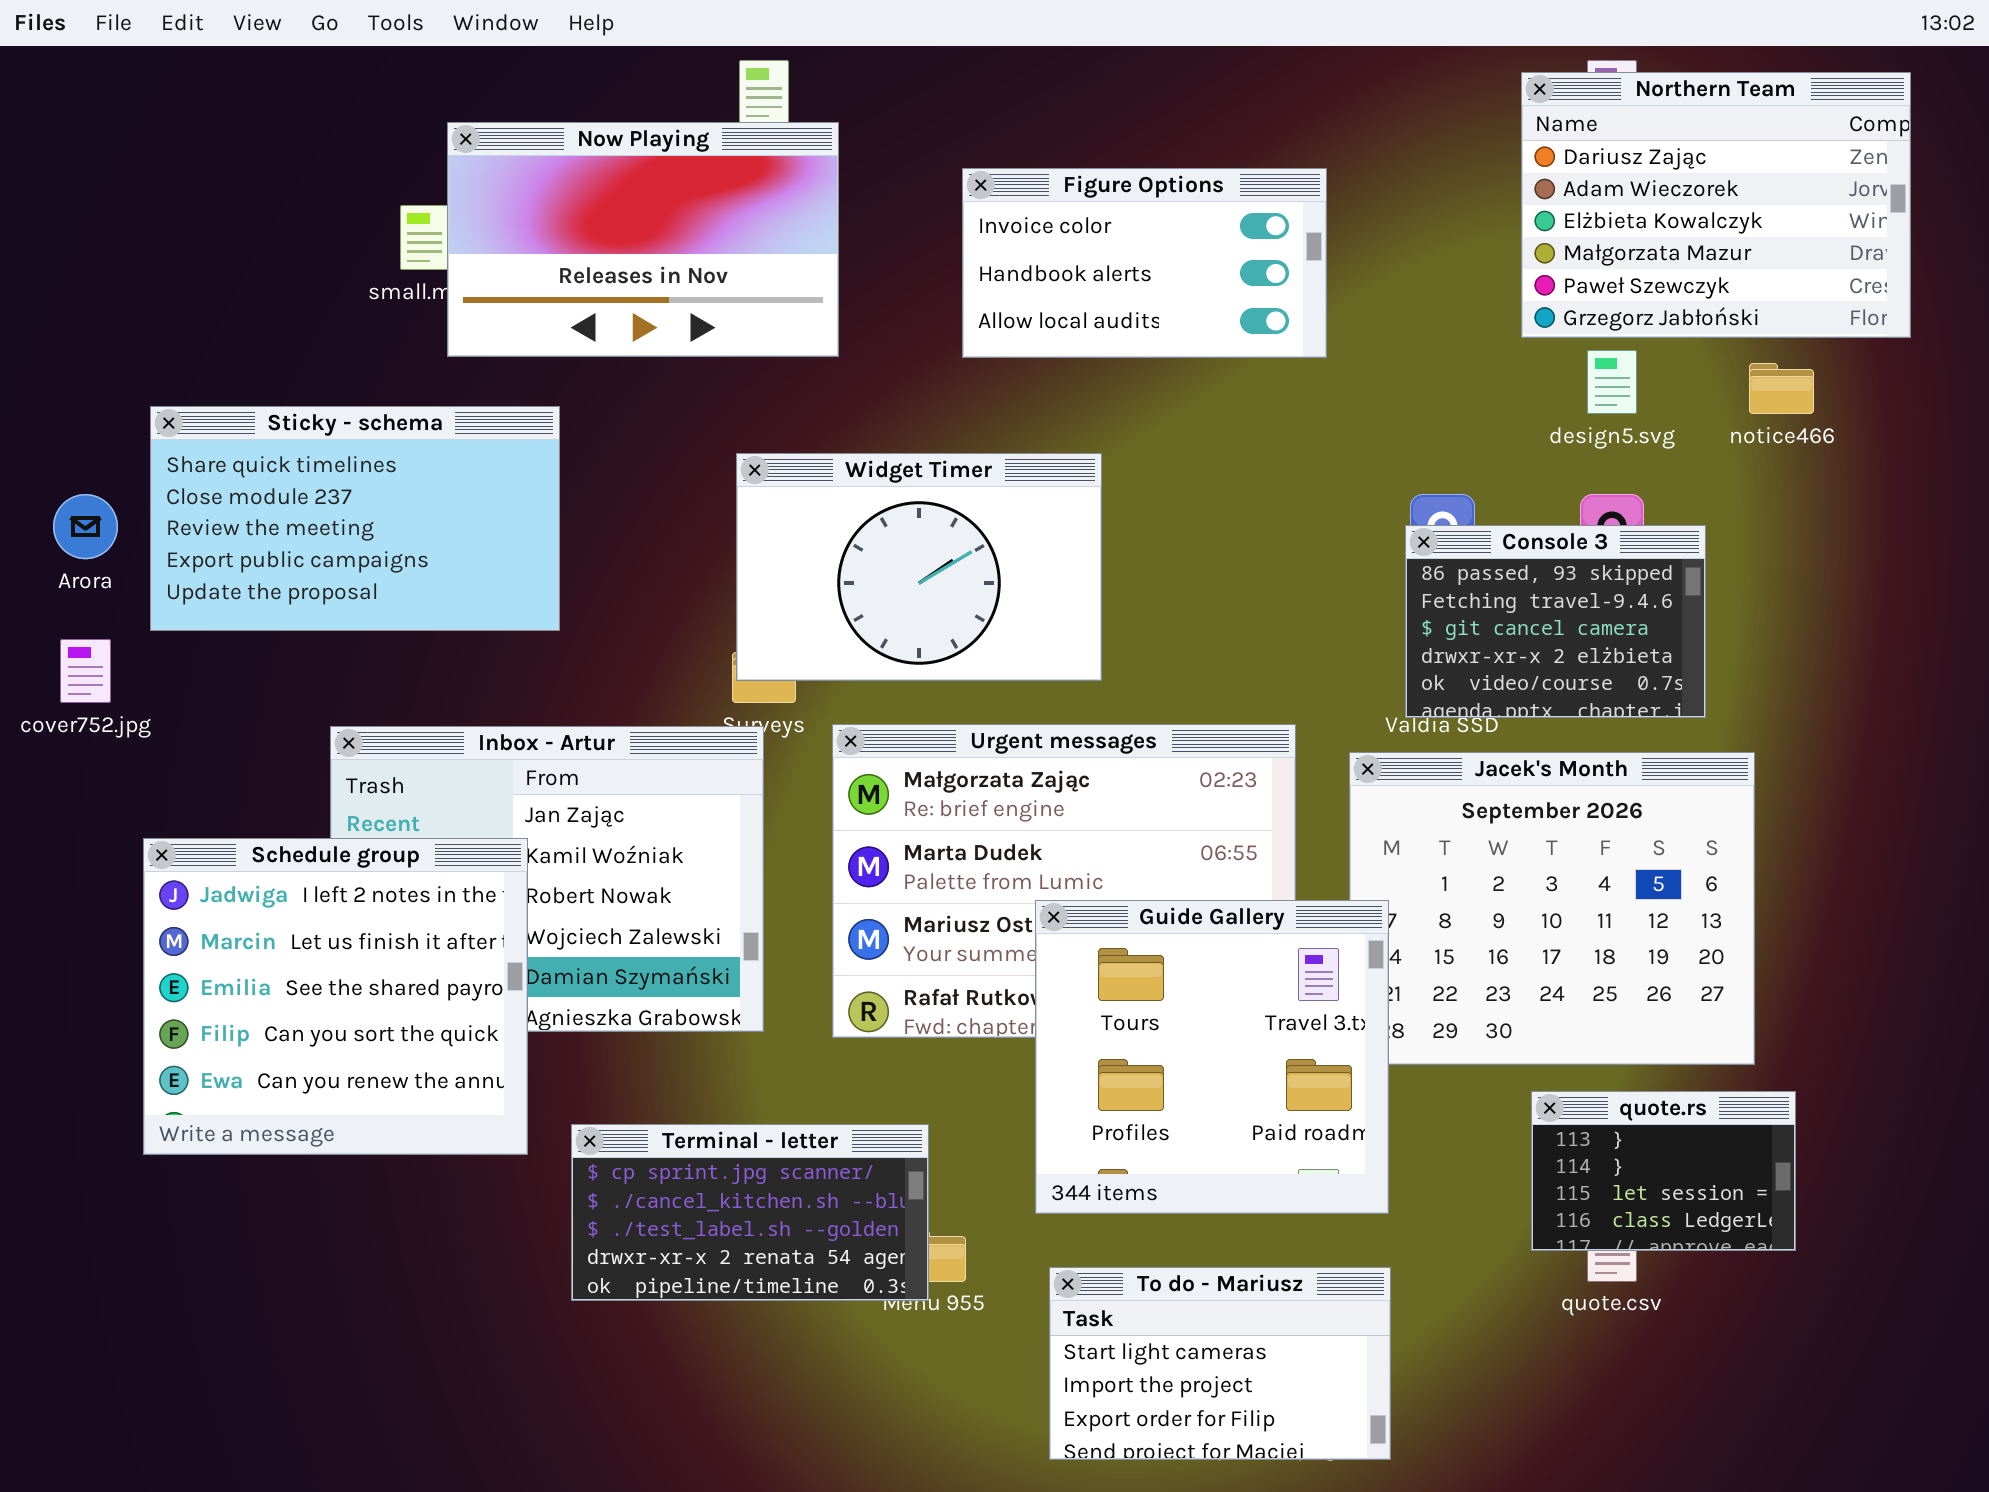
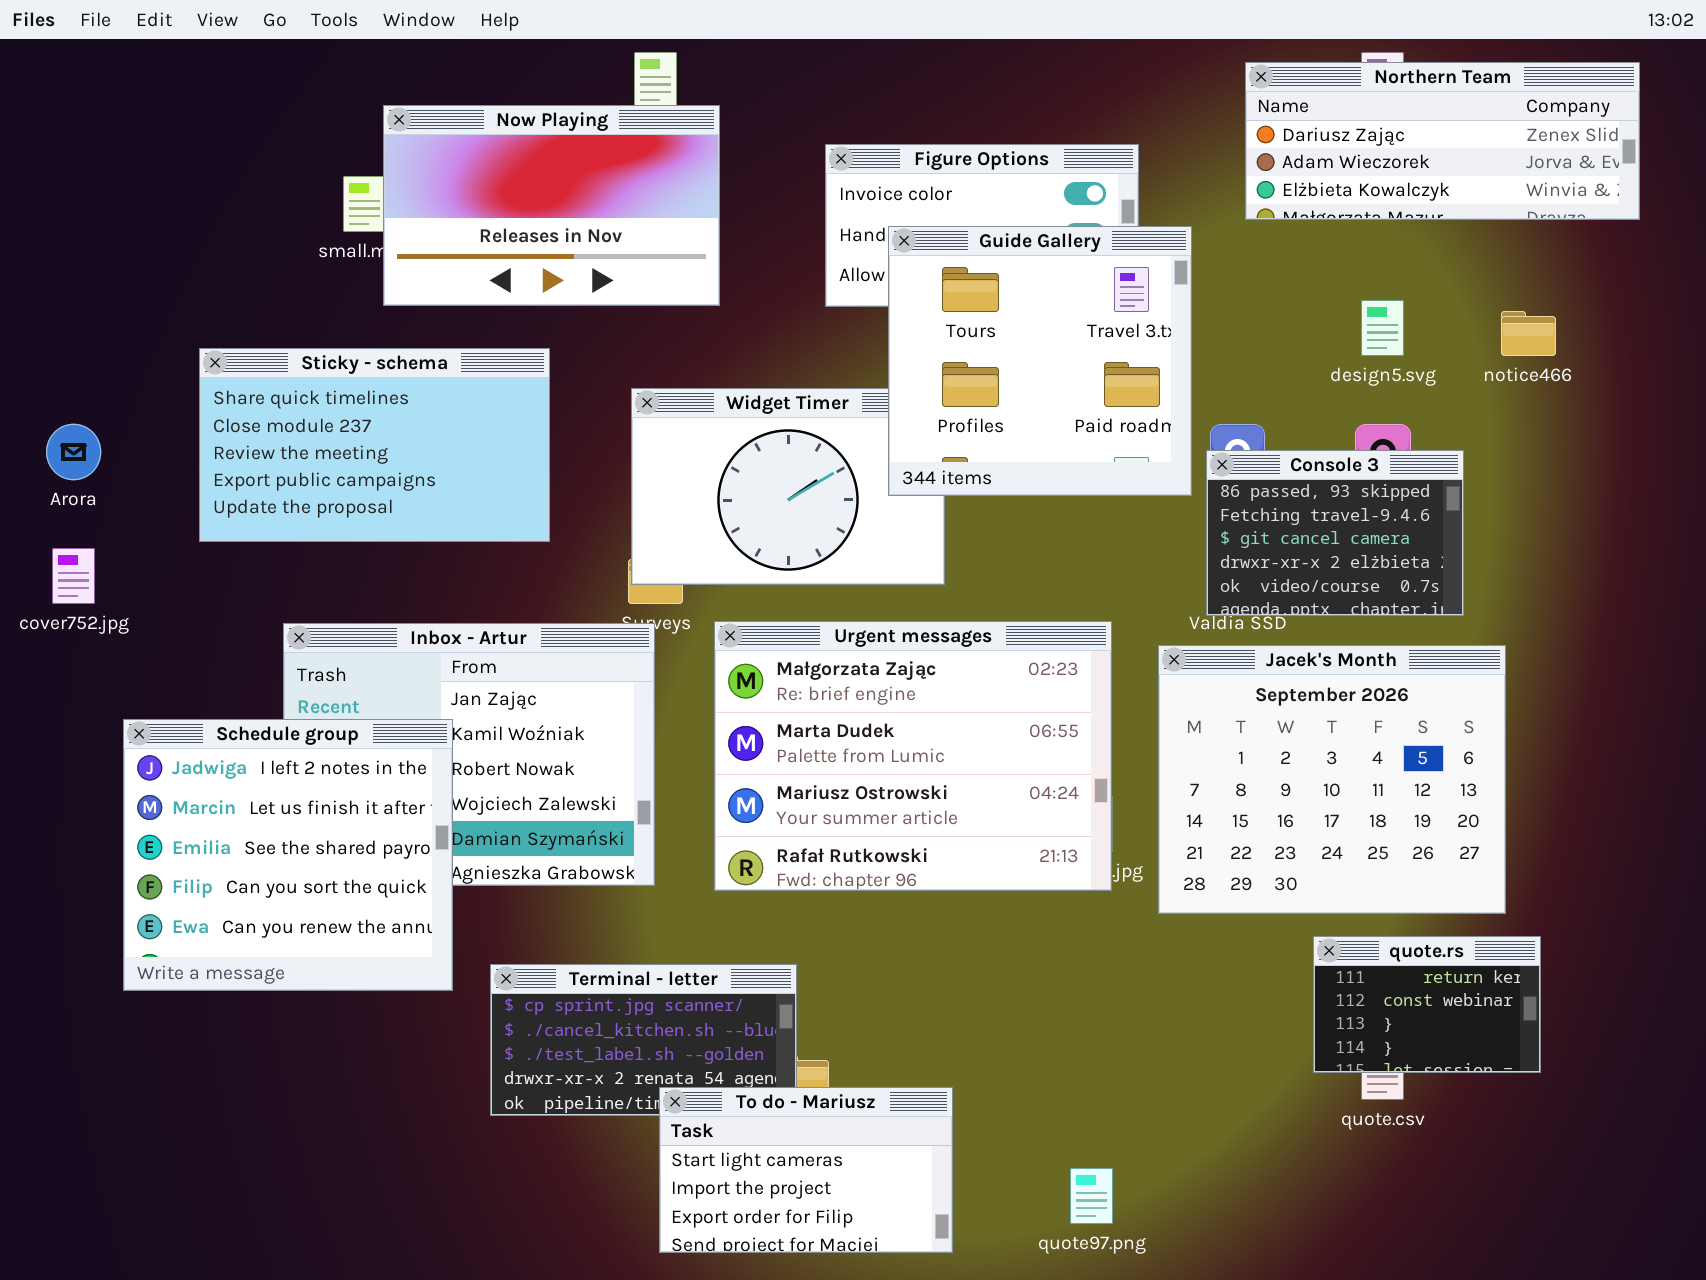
Northern Team: [1521,72,1911,338] -> [1245,62,1640,220], resized
Sticky - schema: [150,406,560,631] -> [199,348,550,542], moved
Guide Gallery: [1035,900,1389,1214] -> [888,226,1192,496], moved
quote.rs: [1531,1091,1796,1251] -> [1313,936,1541,1073], scrolled up 2 rows
To do - Mariusz: [1049,1267,1391,1460] -> [659,1087,953,1253], moved

